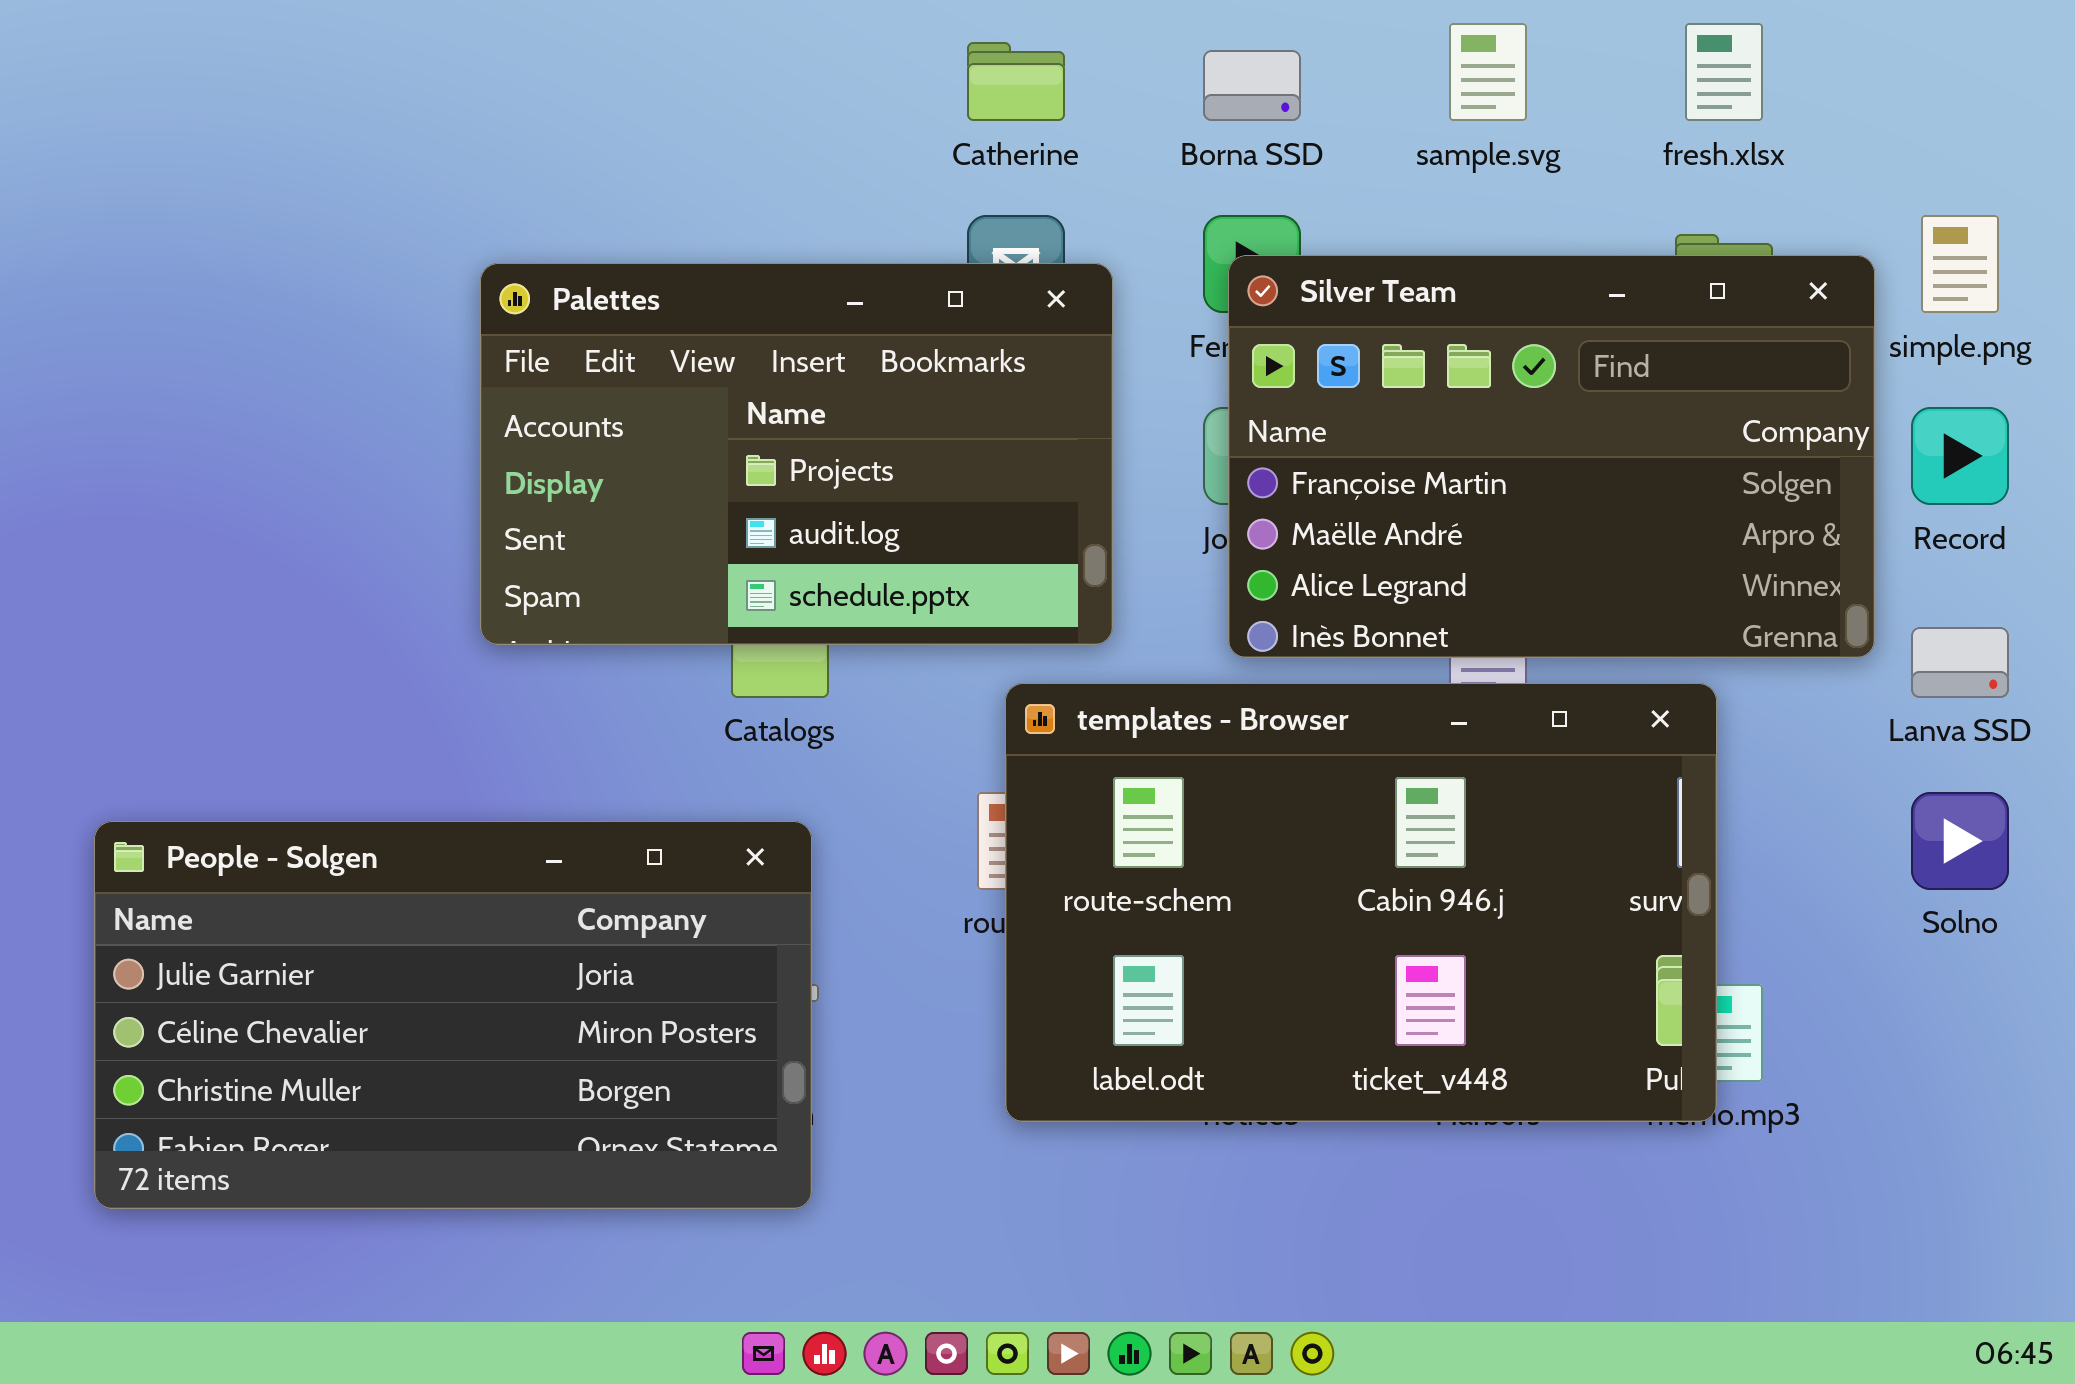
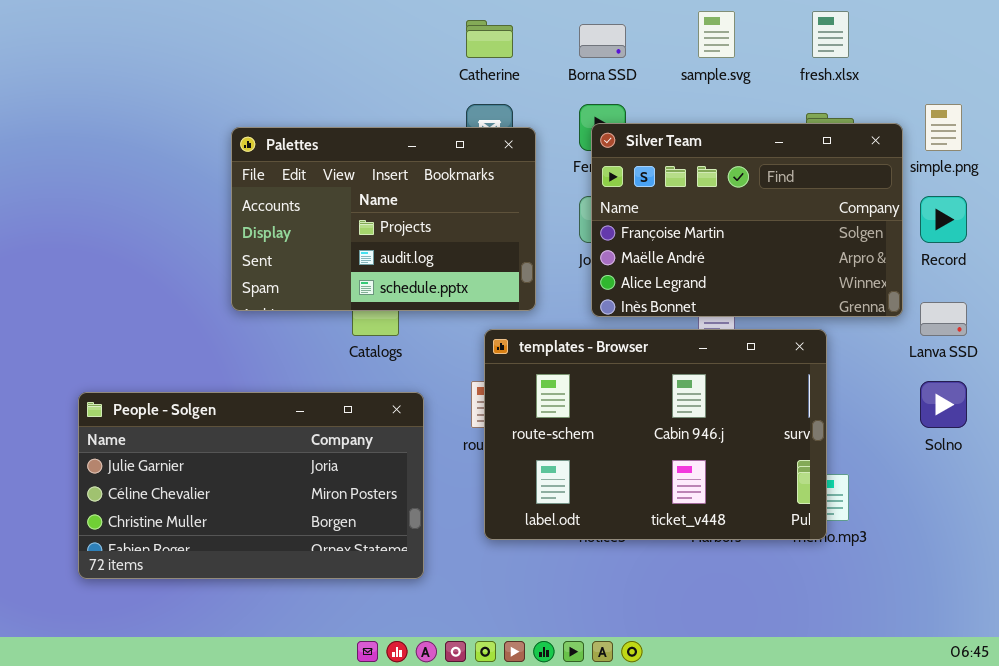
People - Solgen: [94,821,812,1209] -> [78,392,424,579], moved

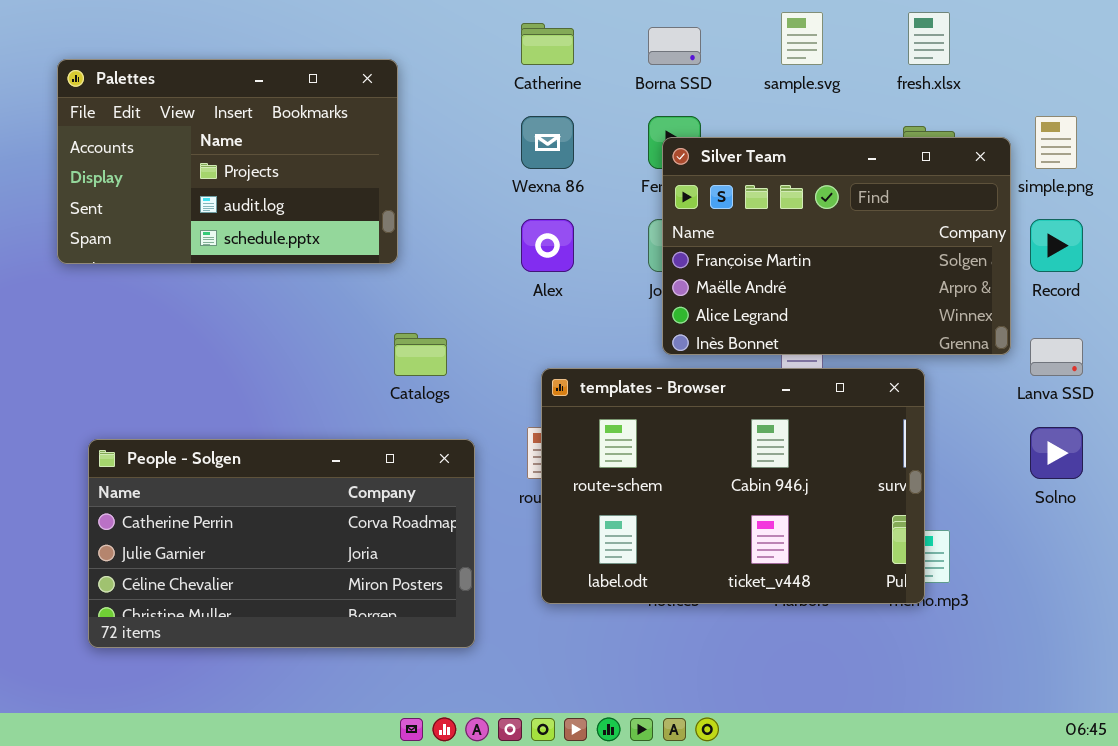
Palettes: [231,127,536,311] -> [57,59,398,264], moved
People - Solgen: [78,392,424,579] -> [88,439,475,648], scrolled up 1 row

